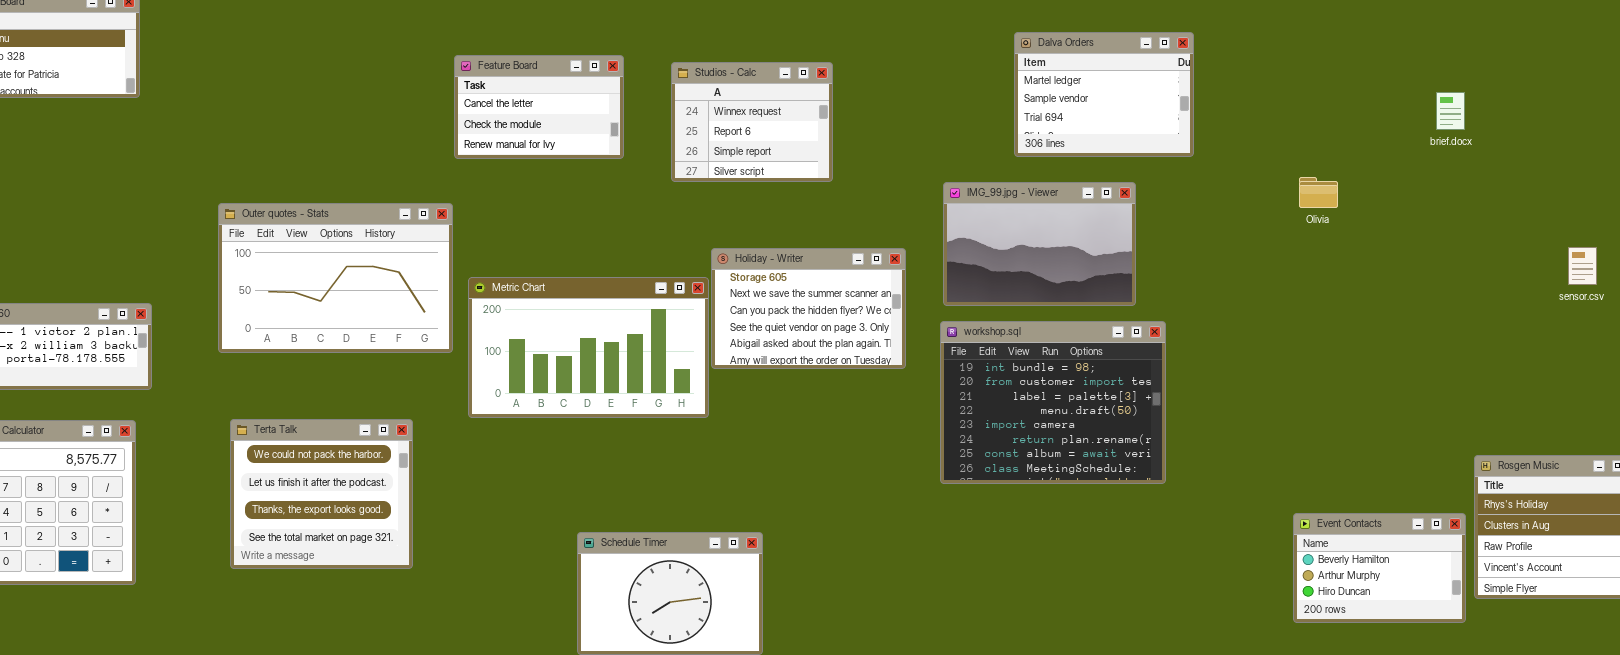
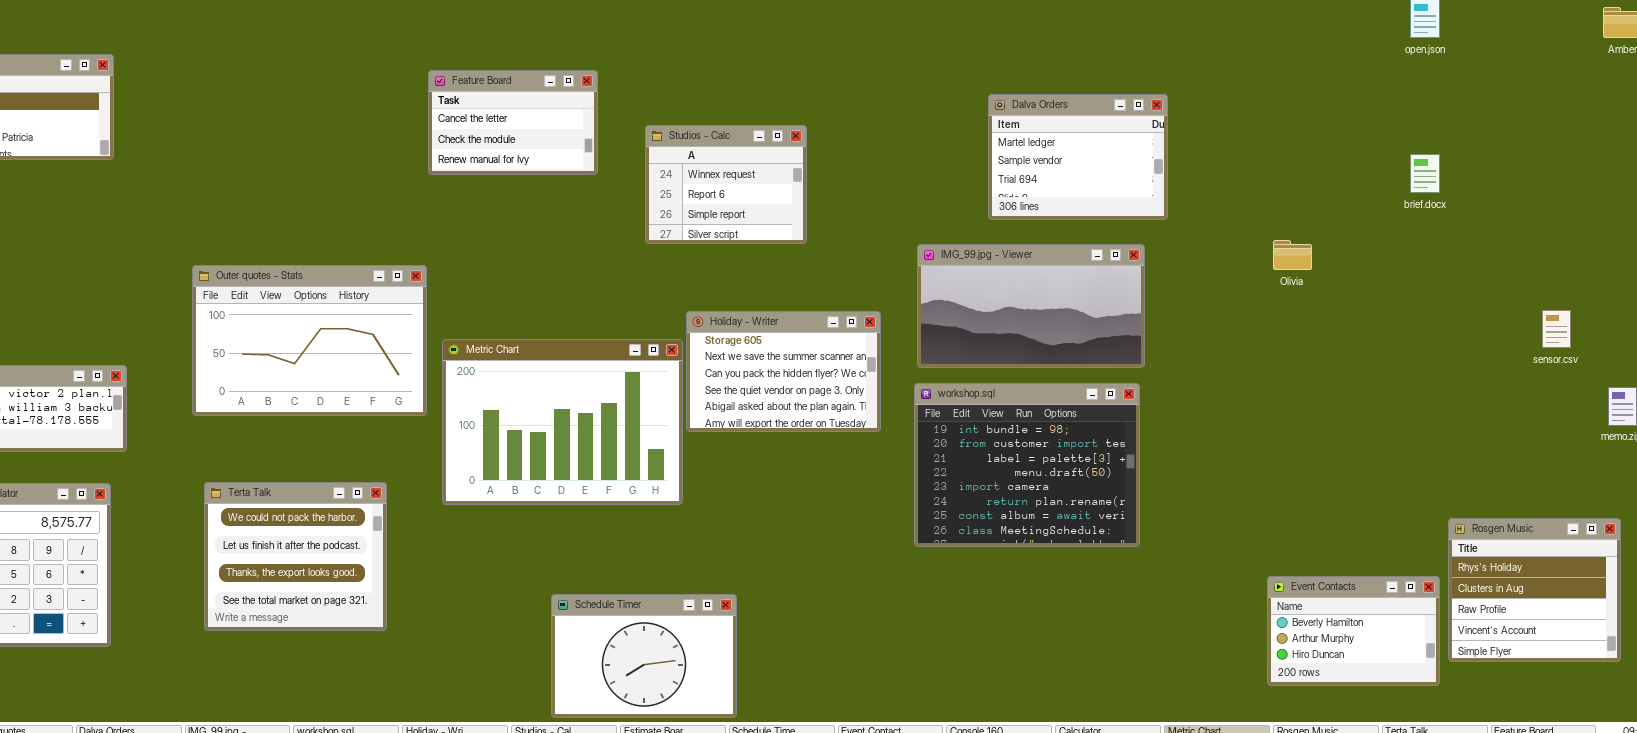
Feature Board: [454,55,624,159] -> [428,70,598,175], moved
IMG_99.jpg - Viewer: [943,182,1136,306] -> [917,244,1145,368], resized
Metric Chart: [468,277,709,418] -> [442,339,683,505], resized

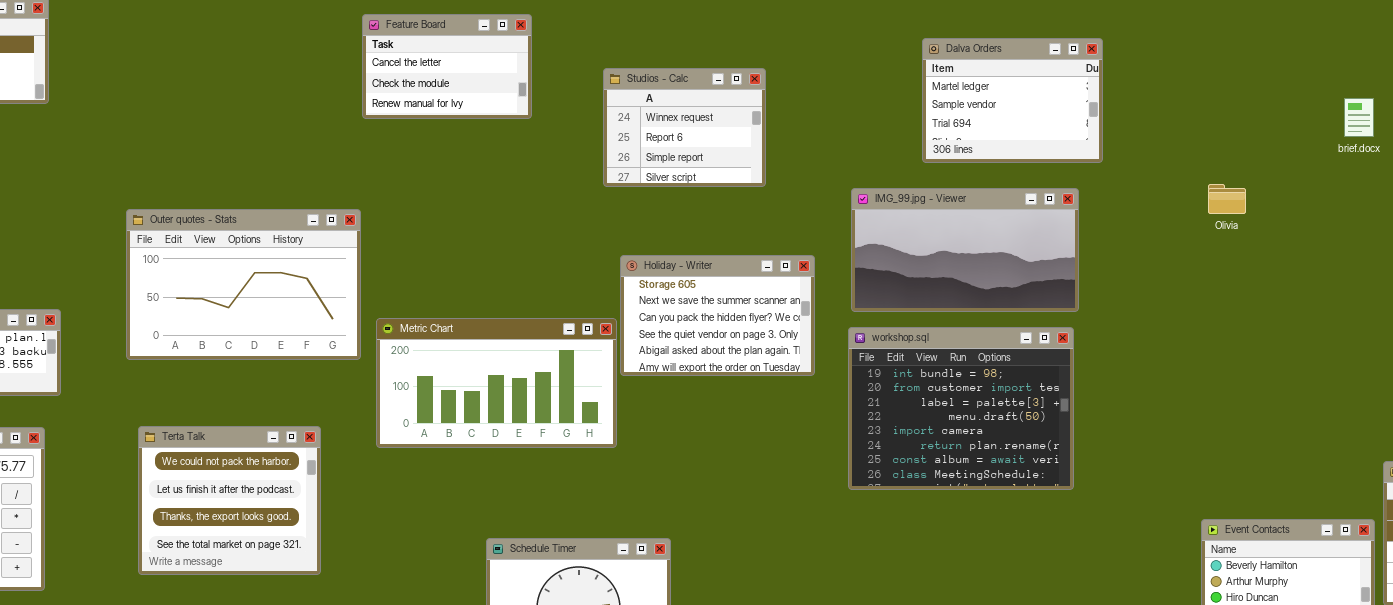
Studios - Calc: [645,125,807,244] -> [603,68,766,187], moved
Metric Chart: [442,339,683,505] -> [376,318,617,448], resized

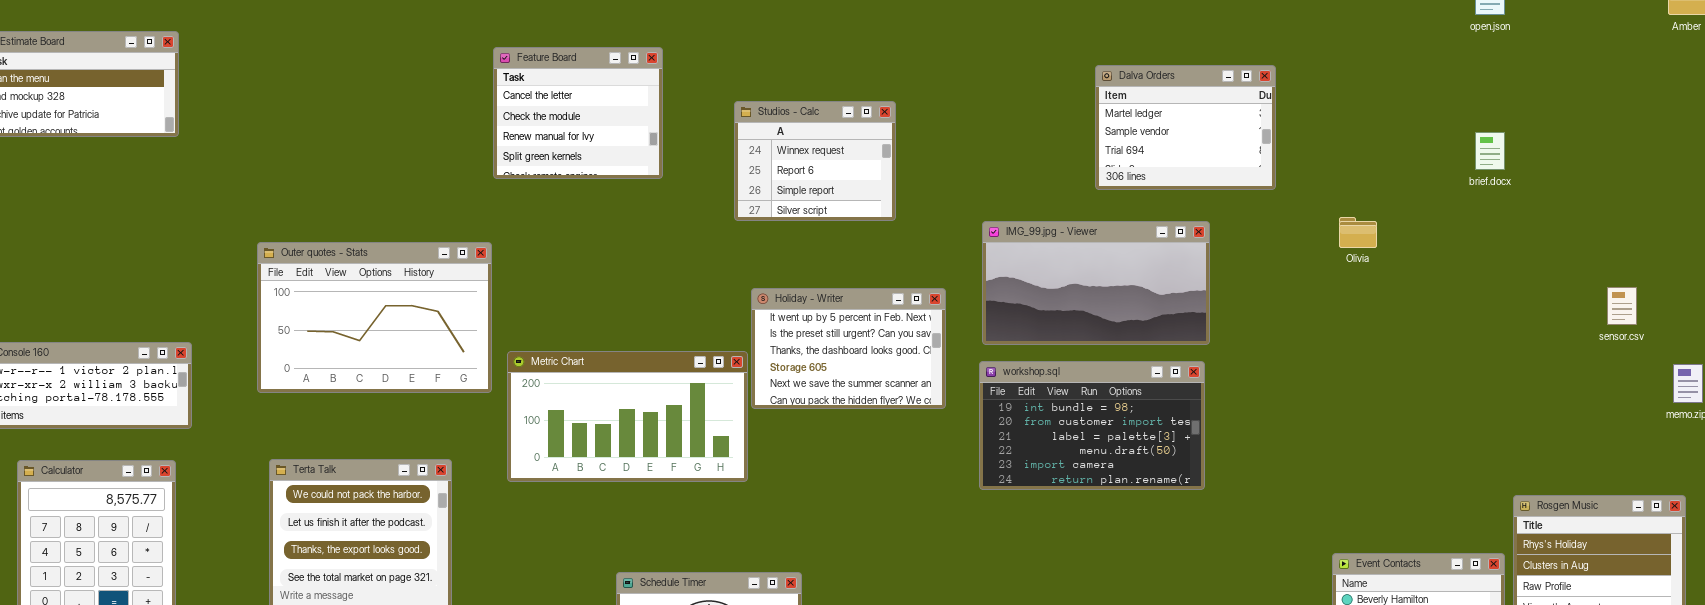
Feature Board: [362,14,532,119] -> [493,47,663,179], resized
Dalva Orders: [922,38,1103,163] -> [1095,65,1276,190], moved
Holiday - Writer: [620,255,815,376] -> [751,288,946,409], scrolled up 3 rows
workshop.sql: [848,327,1074,490] -> [979,361,1205,490], resized

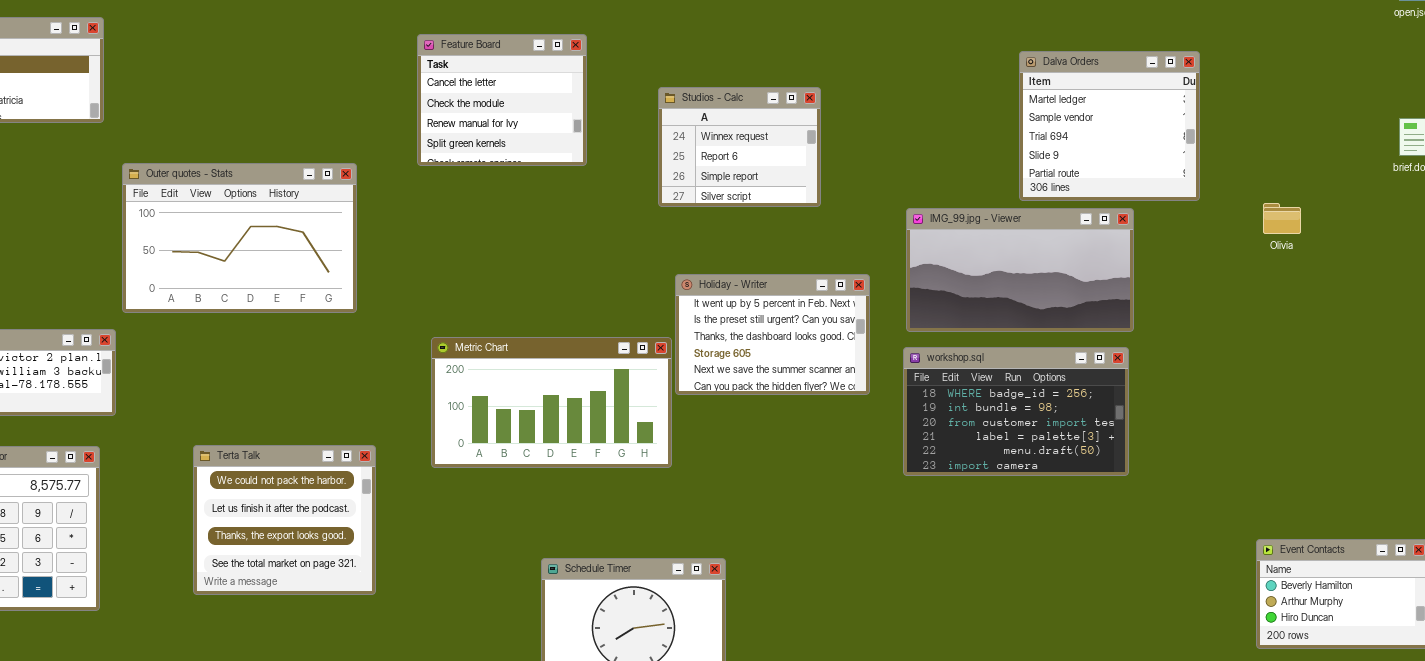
Dalva Orders: [1095,65,1276,190] -> [1019,51,1200,201], resized
Outer quotes - Stats: [257,242,492,393] -> [122,163,357,313], moved
workshop.sql: [979,361,1205,490] -> [903,347,1129,476], scrolled up 1 row

